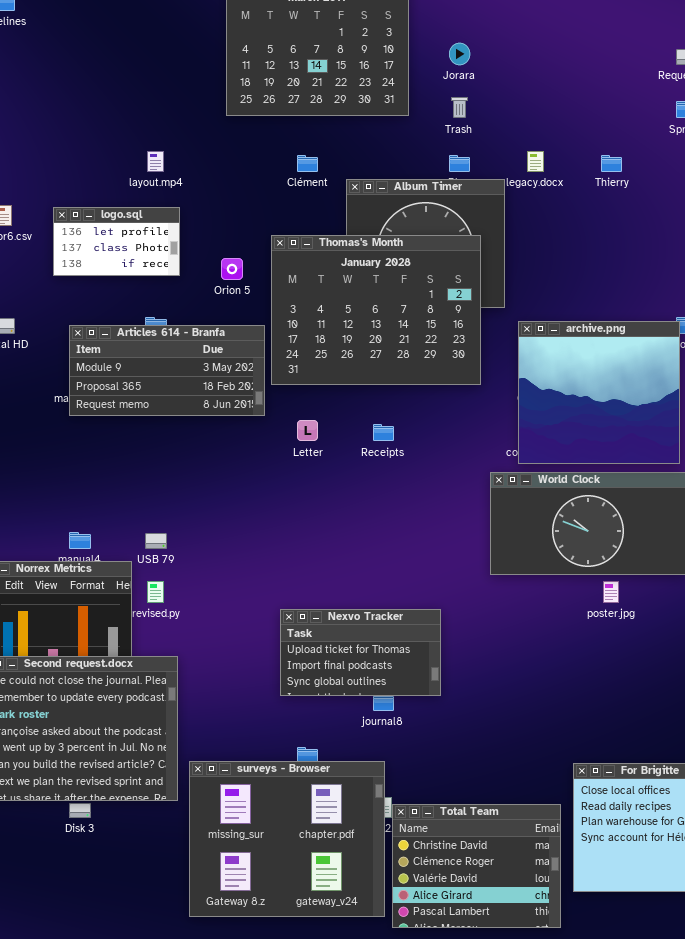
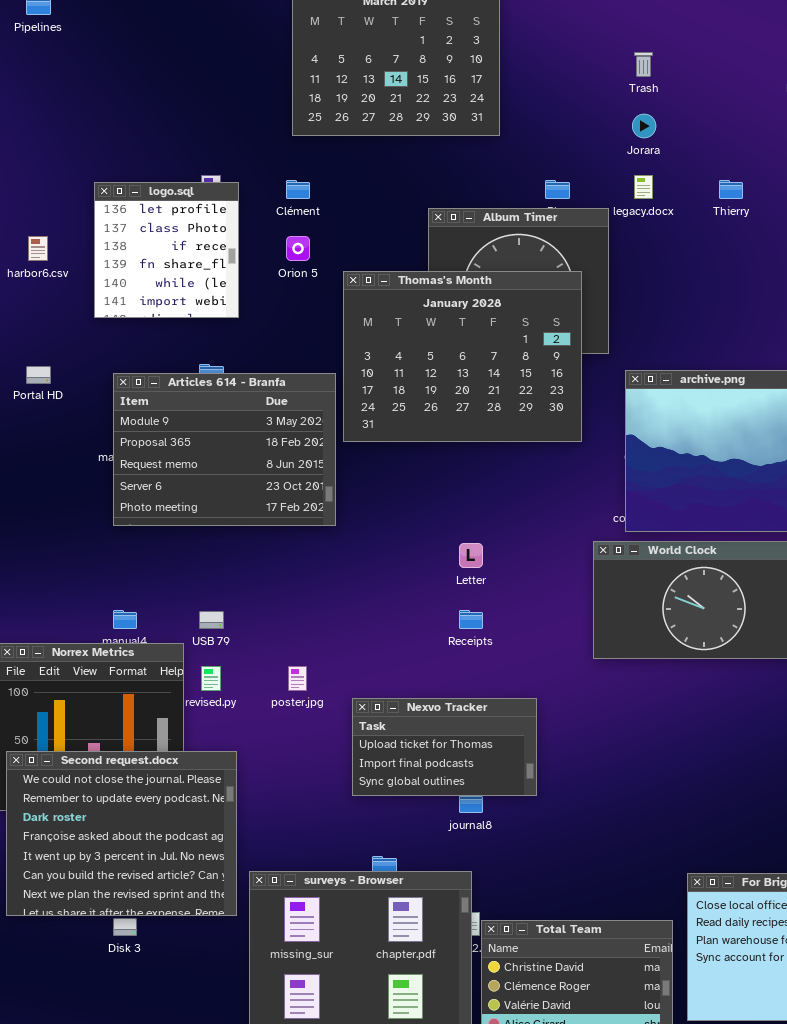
Jorara: [449,43,470,65] -> [632,114,656,138], moved
Trash: [451,97,468,118] -> [634,52,653,77], moved
Clément: [297,155,318,172] -> [286,180,310,199], moved
logo.sql: [53,207,180,276] -> [94,182,239,318], resized
Orion 5: [221,258,243,280] -> [286,236,310,261], moved
Articles 614 - Branfa: [69,325,265,416] -> [113,373,336,526], resized
Letter: [297,420,318,441] -> [459,543,483,568], moved
Receipts: [373,424,394,441] -> [459,610,483,629], moved
poster.jpg: [603,581,619,603] -> [288,666,307,691], moved

